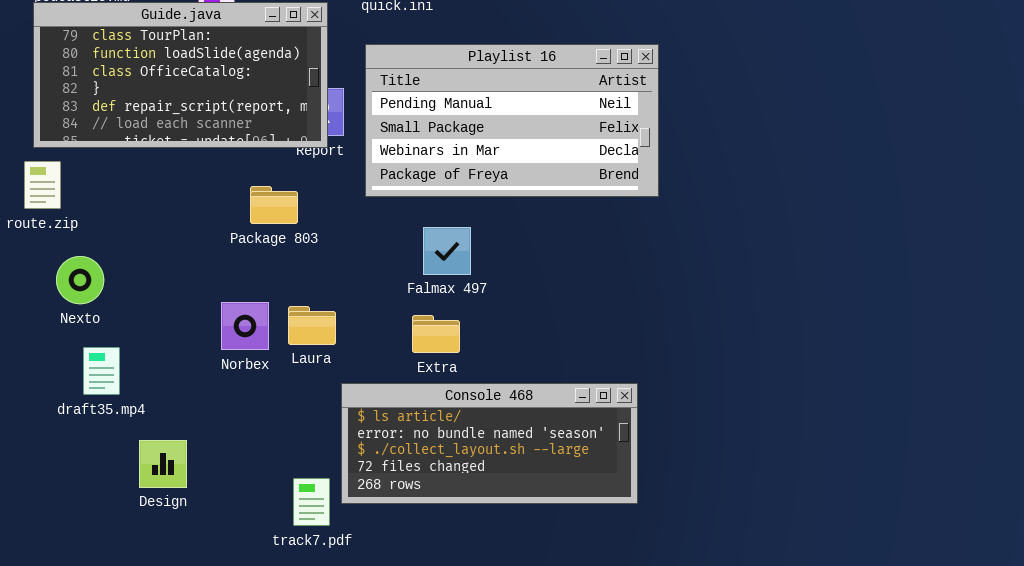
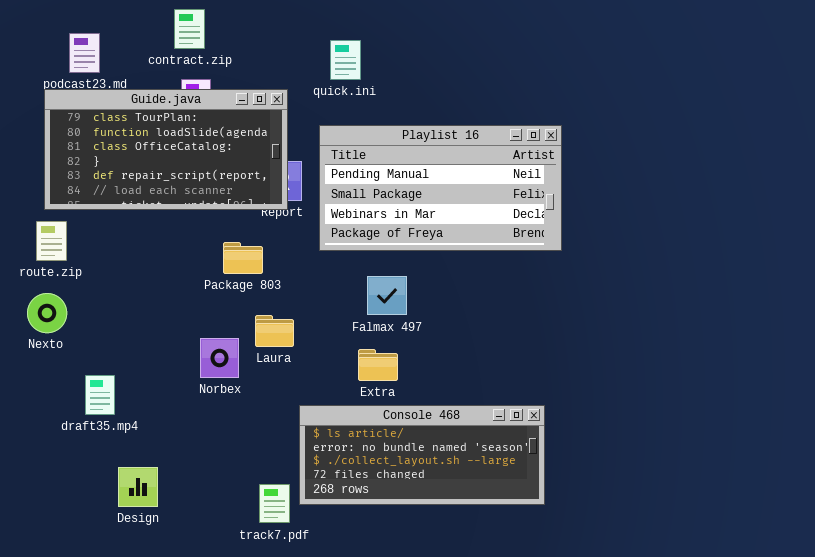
Nexto: [56,256,104,304] -> [27,293,67,333], moved
Laura: [288,306,336,345] -> [255,315,294,347], moved
Design: [139,440,187,488] -> [118,467,158,507], moved

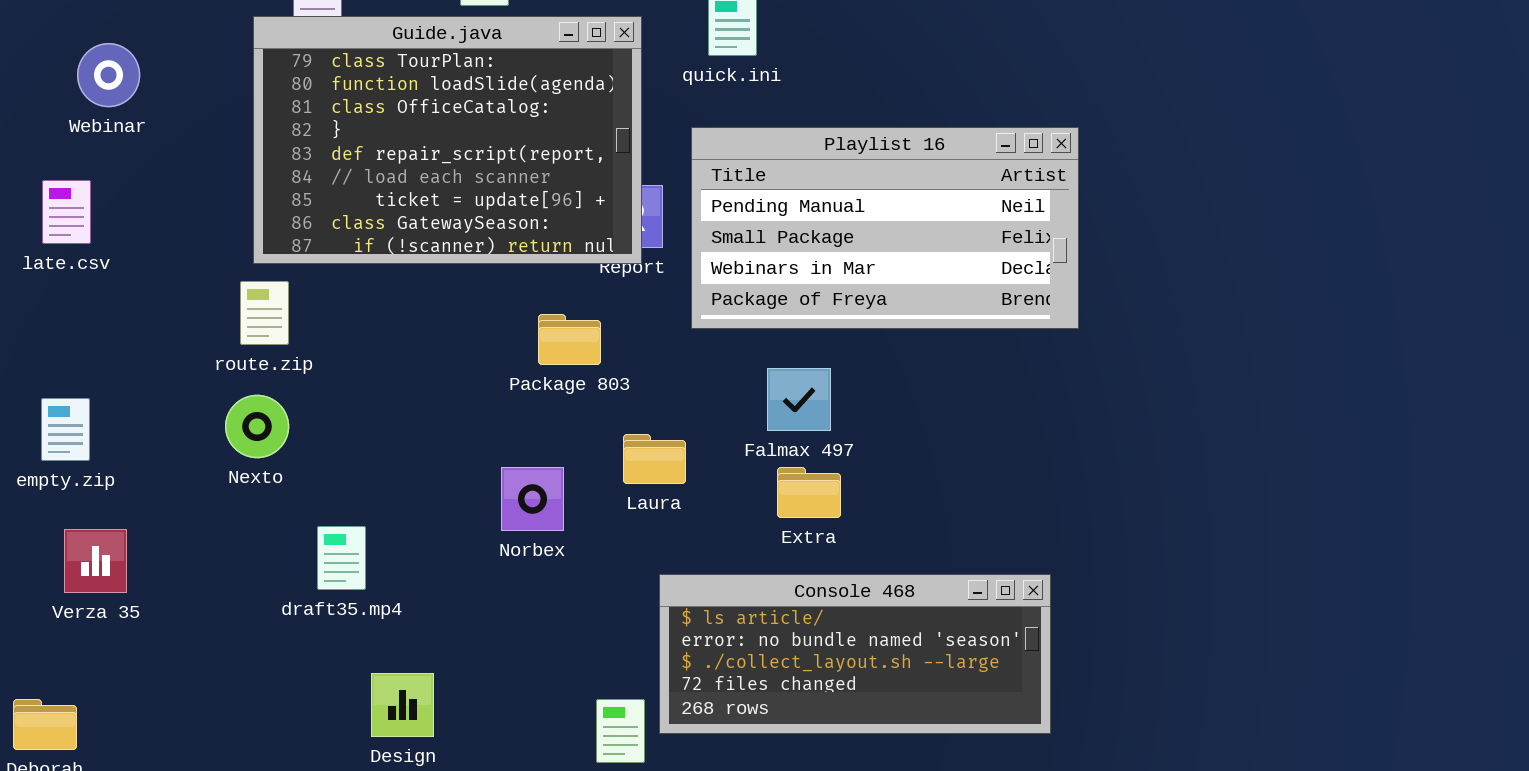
Guide.java: [44,89,288,210] -> [253,16,642,264], resized
Laura: [255,315,294,347] -> [623,434,686,484], moved
Extra: [358,349,398,381] -> [777,467,841,518], moved

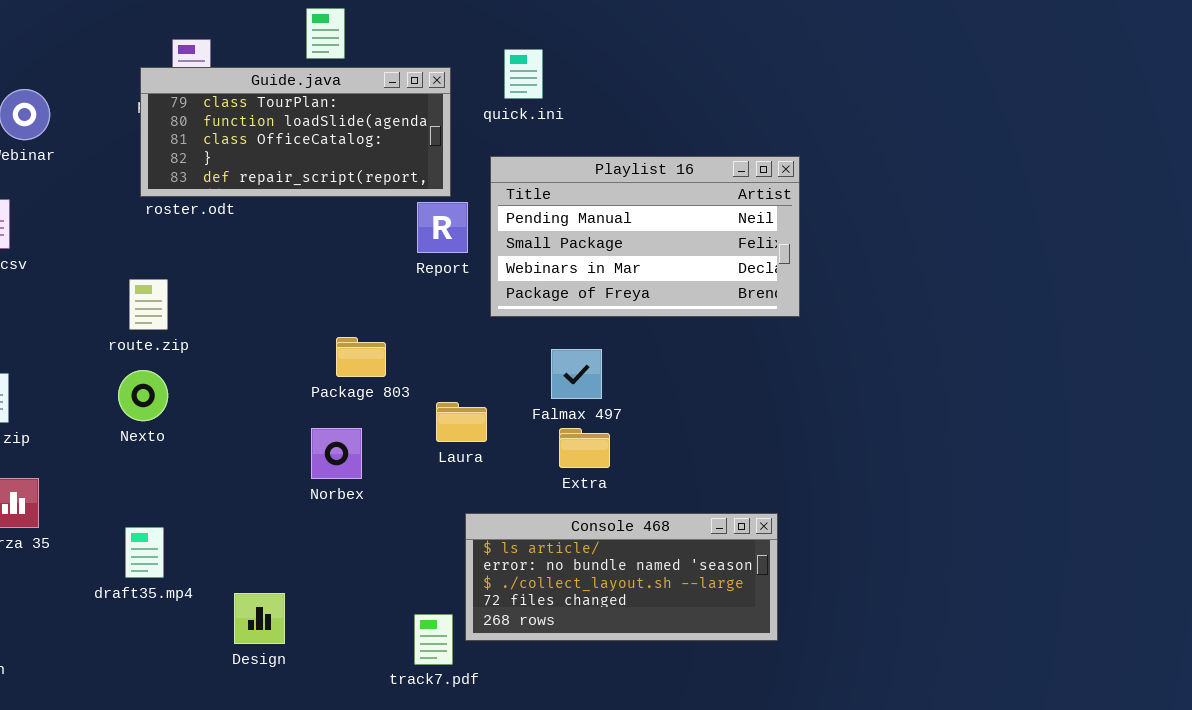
Guide.java: [253,16,642,264] -> [140,67,451,197], resized
Package 803: [538,314,601,365] -> [336,337,386,377], moved
Norbex: [501,467,564,531] -> [311,428,362,479], moved
draft35.mp4: [317,526,366,590] -> [125,527,164,578], moved

